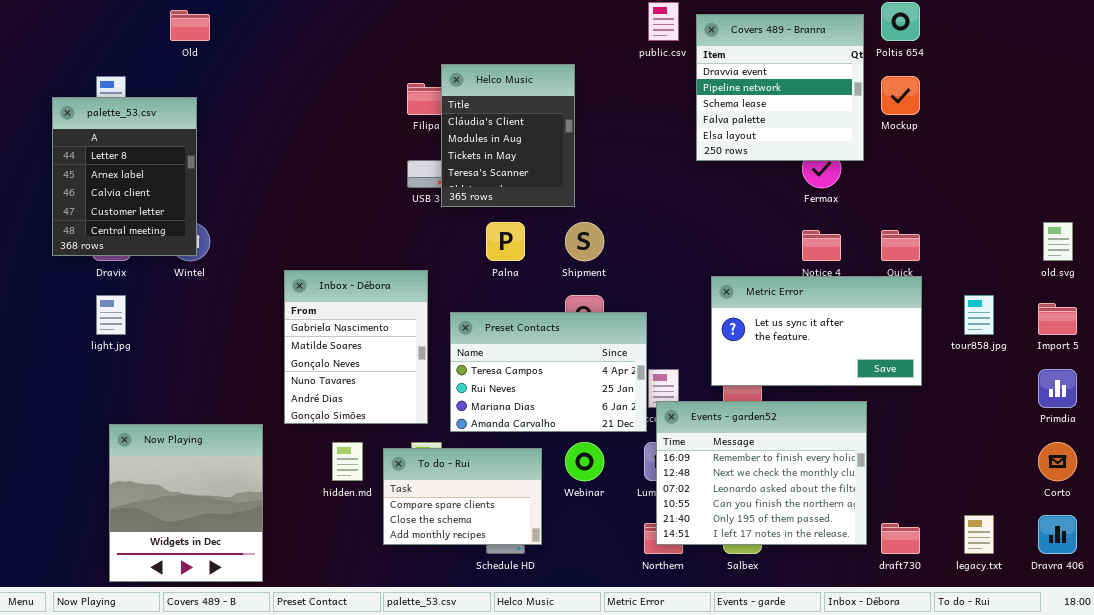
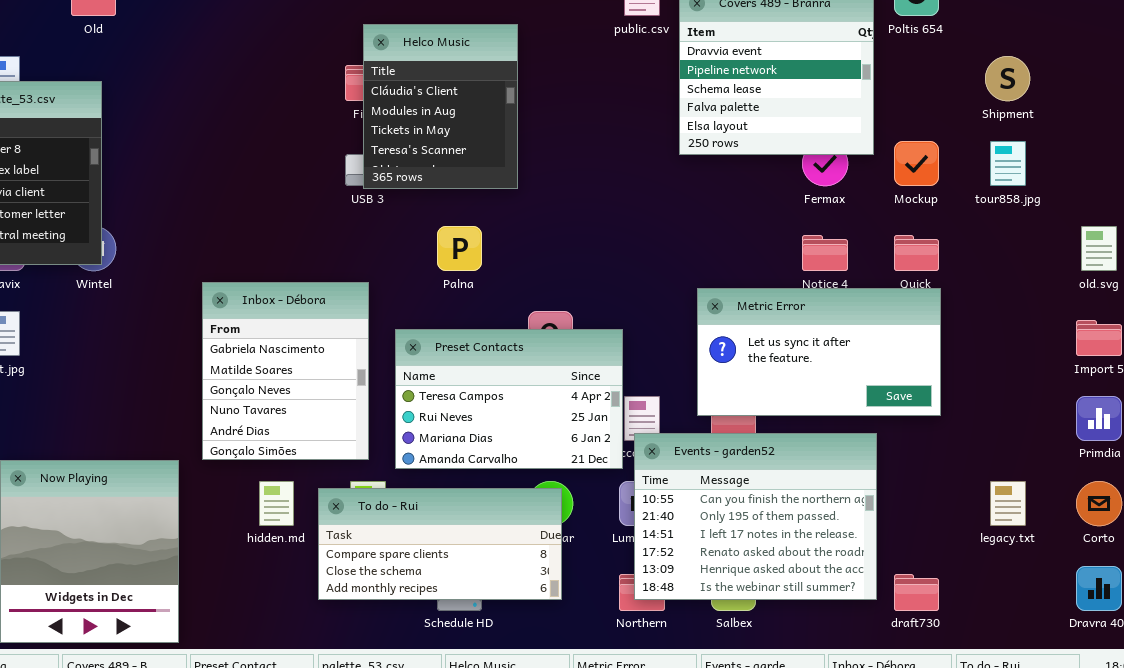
Helco Music: [441,64,575,207] -> [363,24,518,189], moved
Mockup: [881,76,920,115] -> [894,141,939,186], moved
Shipment: [565,222,604,261] -> [985,56,1030,101], moved
tour858.jpg: [964,295,994,335] -> [990,141,1026,186], moved
Events - garden52: [656,401,867,545] -> [634,433,877,600], scrolled down 3 rows
To do - Rui: [383,448,542,545] -> [318,488,562,600], resized
legacy.txt: [964,515,994,554] -> [990,481,1026,526], moved

